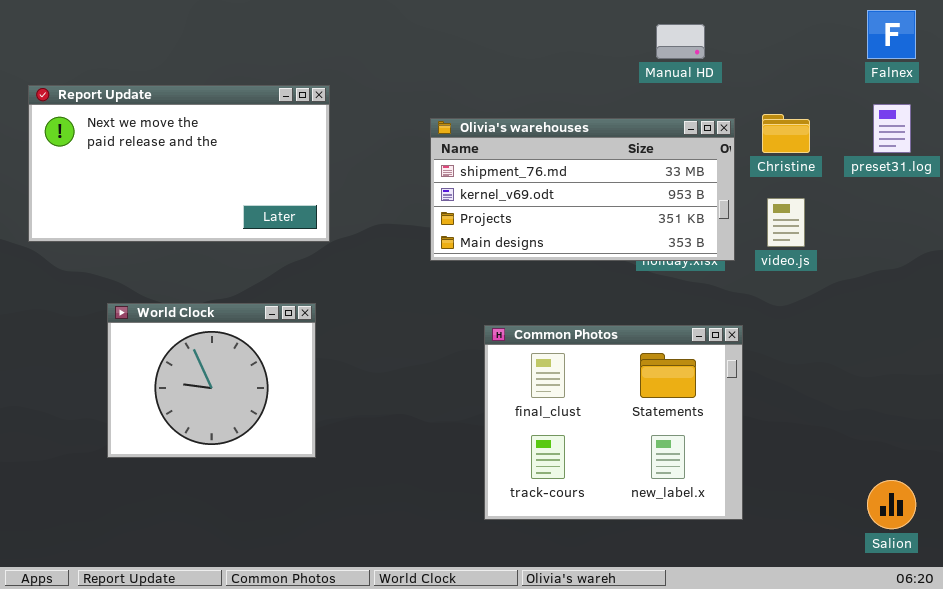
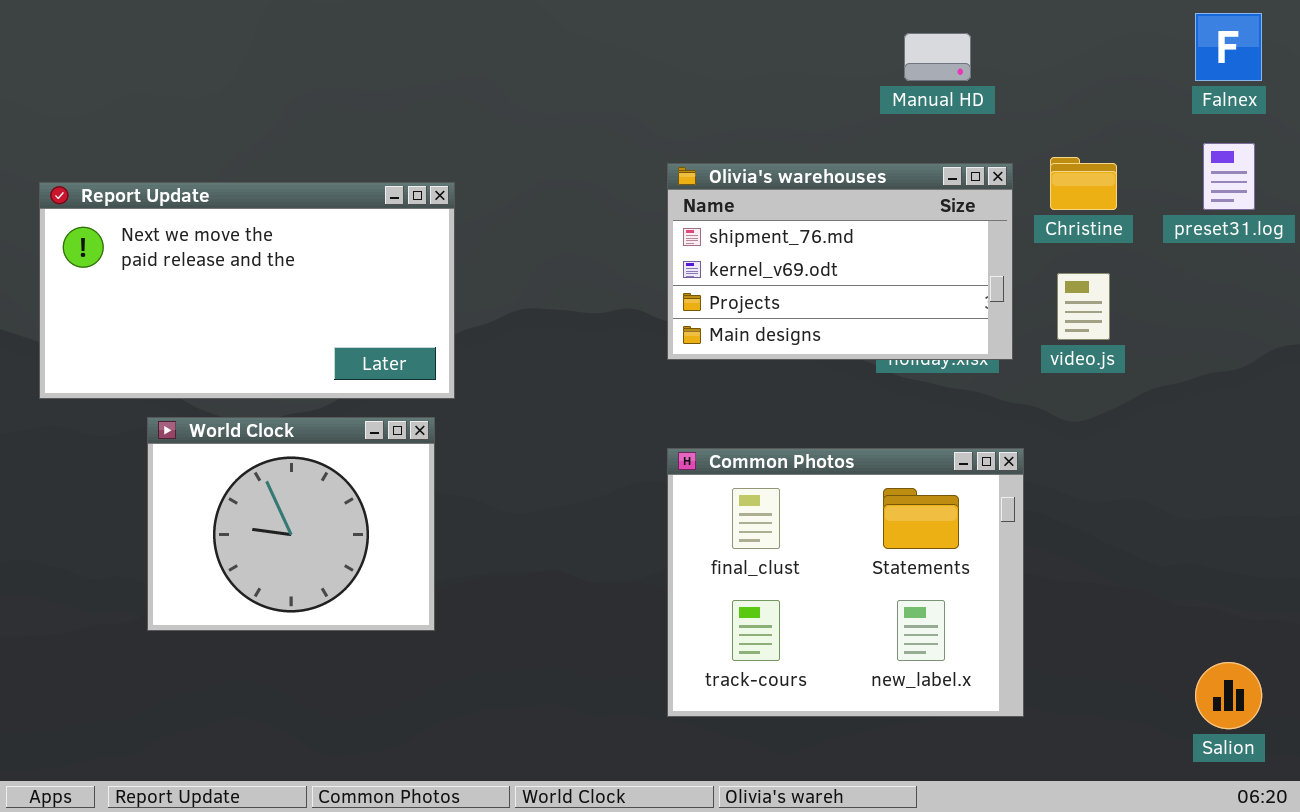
Report Update: [28,85,330,242] -> [39,182,455,399], moved
Olivia's warehouses: [430,118,735,261] -> [667,163,1013,360], resized

